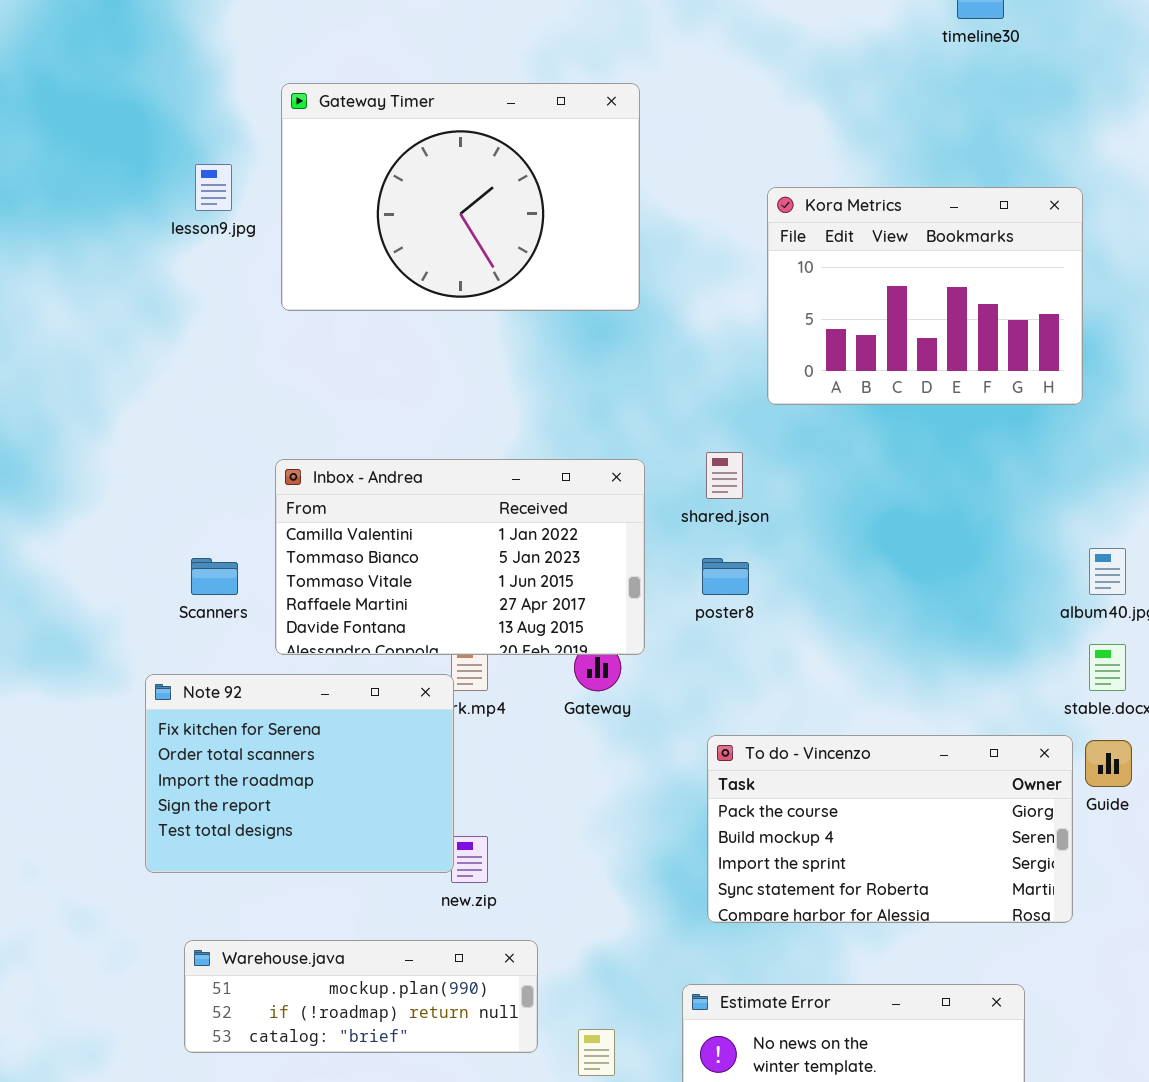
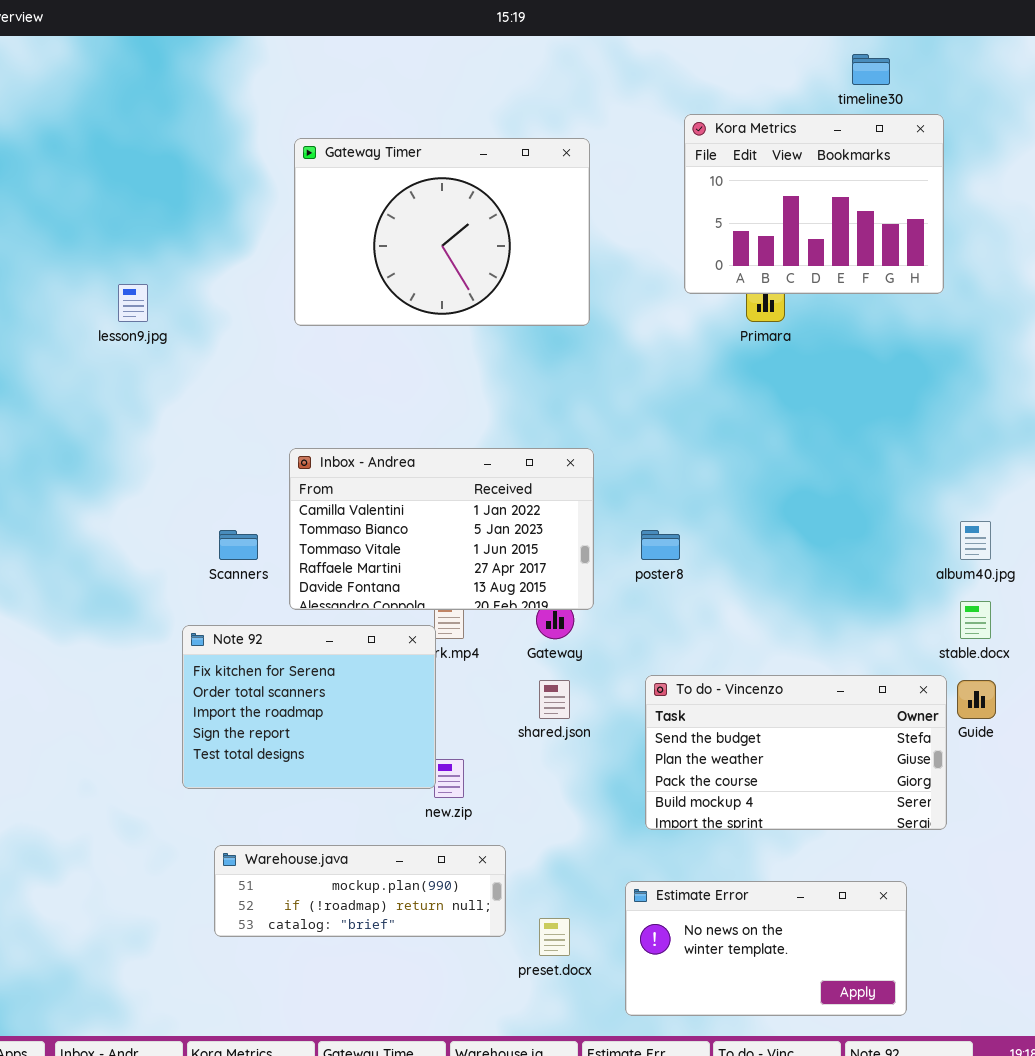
lesson9.jpg: [195,164,232,211] -> [118,284,148,322], moved
Kora Metrics: [767,187,1083,405] -> [684,114,944,294], moved
shared.json: [706,452,743,499] -> [539,680,570,719], moved
To do - Vincenzo: [707,735,1073,923] -> [645,675,947,830], scrolled up 2 rows

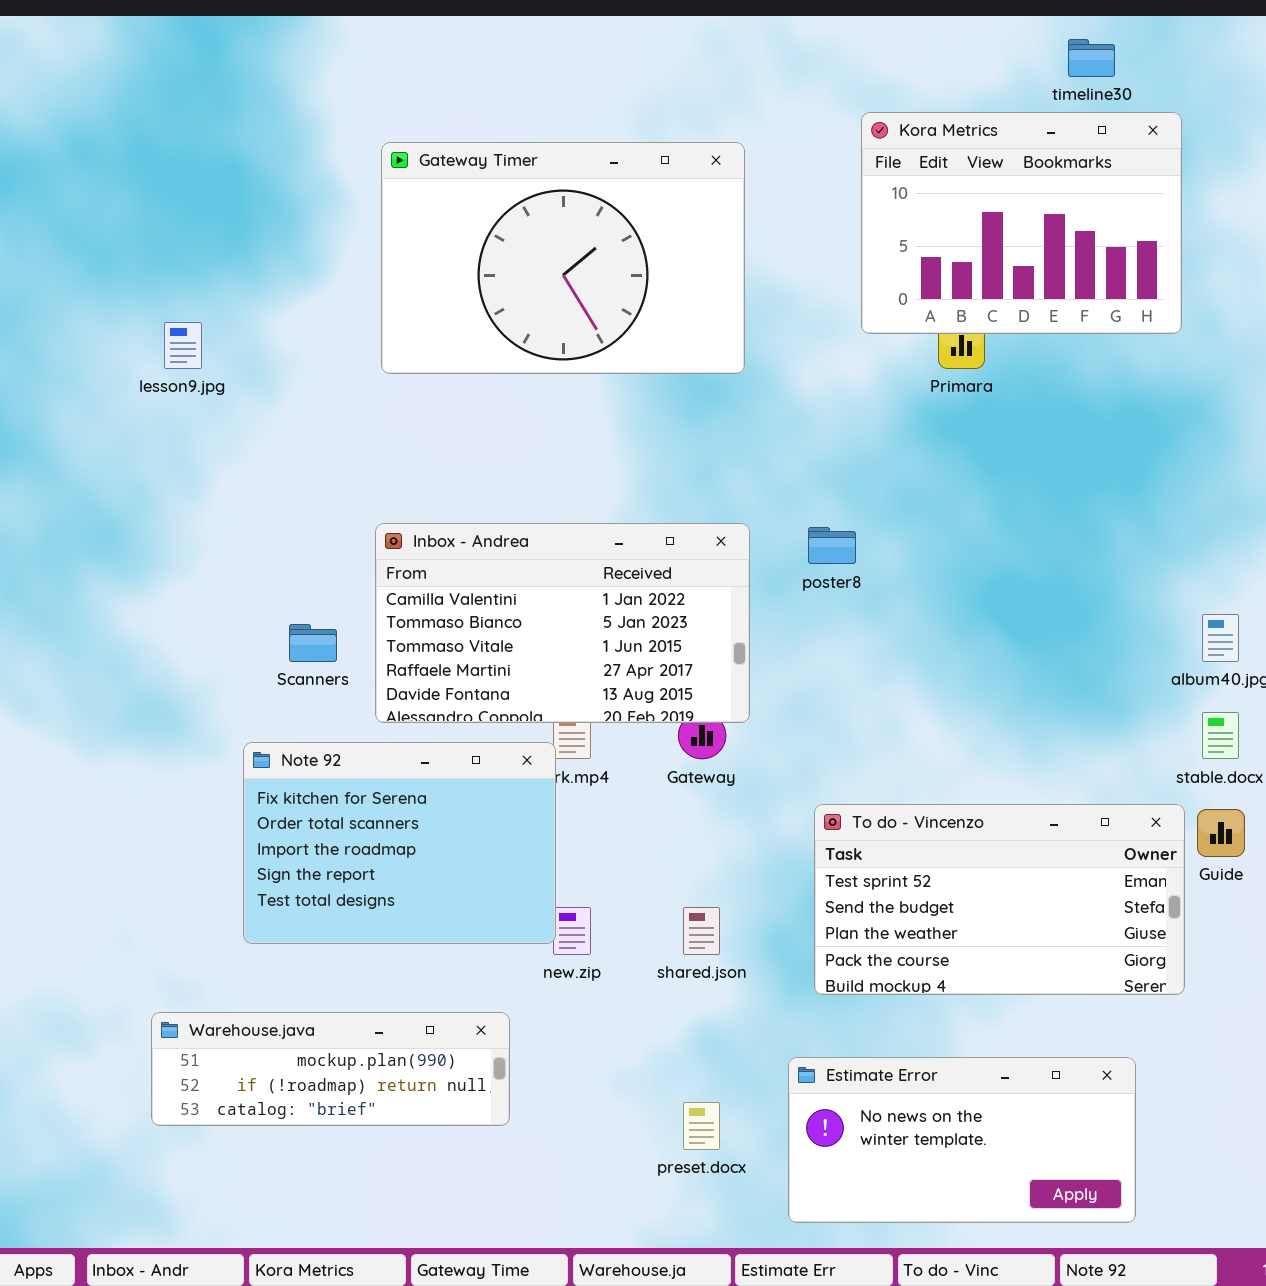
poster8: [641,530,680,560] -> [808,527,856,564], moved
To do - Vincenzo: [645,675,947,830] -> [814,804,1185,995], scrolled up 1 row
shared.json: [539,680,570,719] -> [683,907,720,955], moved
Warehouse.java: [214,845,506,937] -> [151,1012,510,1126], moved

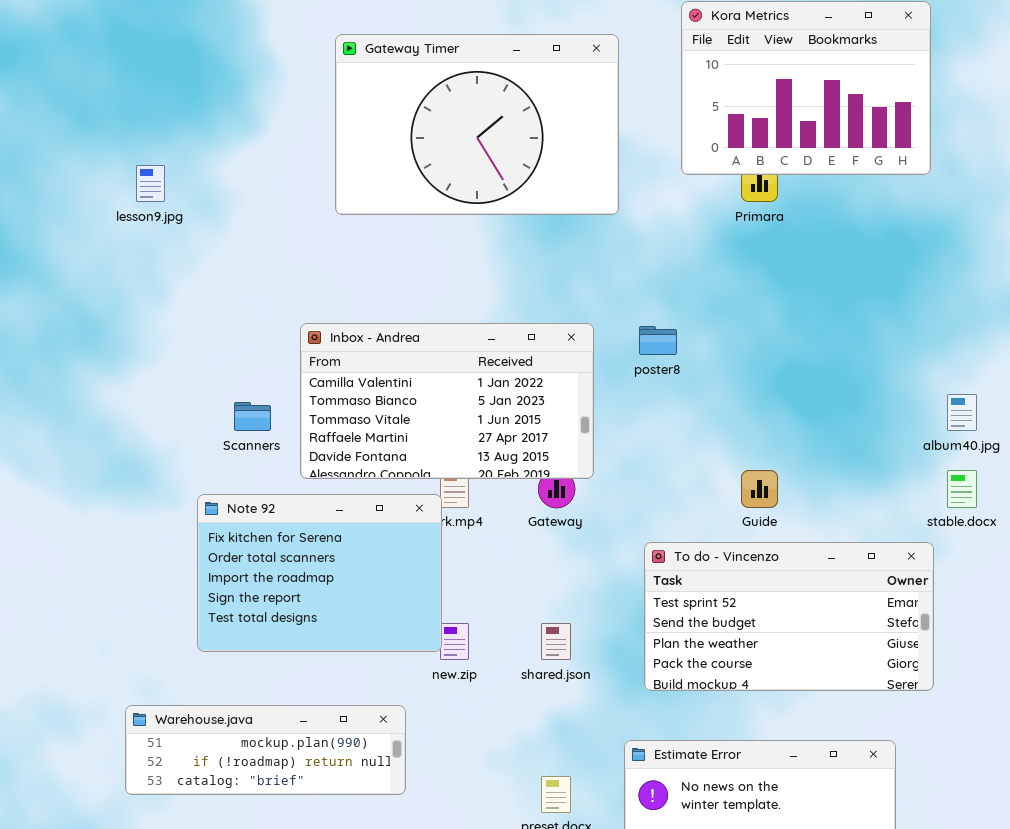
Gateway Timer: [381,142,745,374] -> [335,34,619,215], moved
Guide: [1197,809,1245,857] -> [741,470,778,508], moved

